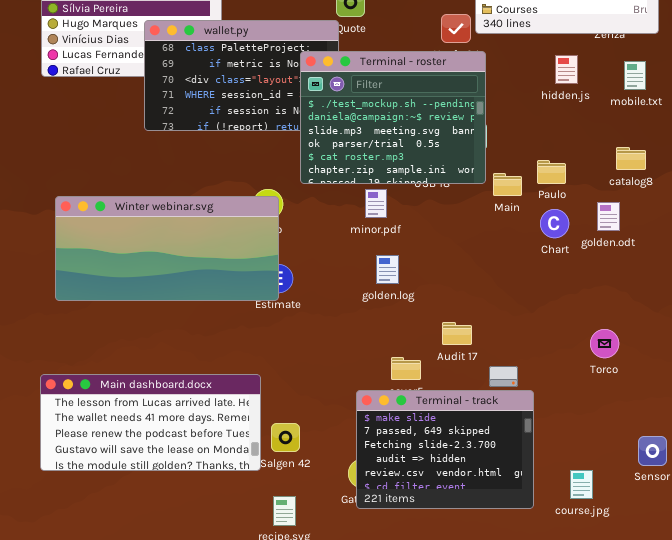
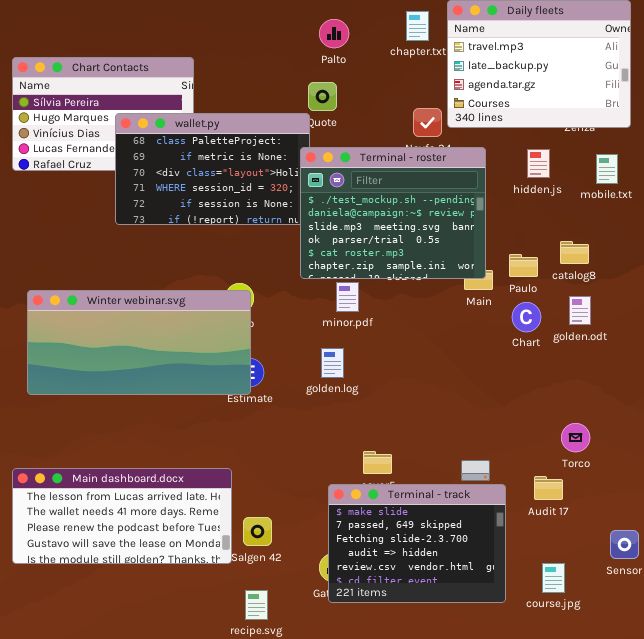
Terminal - roster: [300,51,486,184] -> [300,147,486,279], moved
catalog8: [616,147,646,170] -> [560,241,589,264], moved
golden.log: [376,255,399,284] -> [321,348,344,378], moved
Audit 17: [442,322,472,345] -> [534,476,563,500], moved

